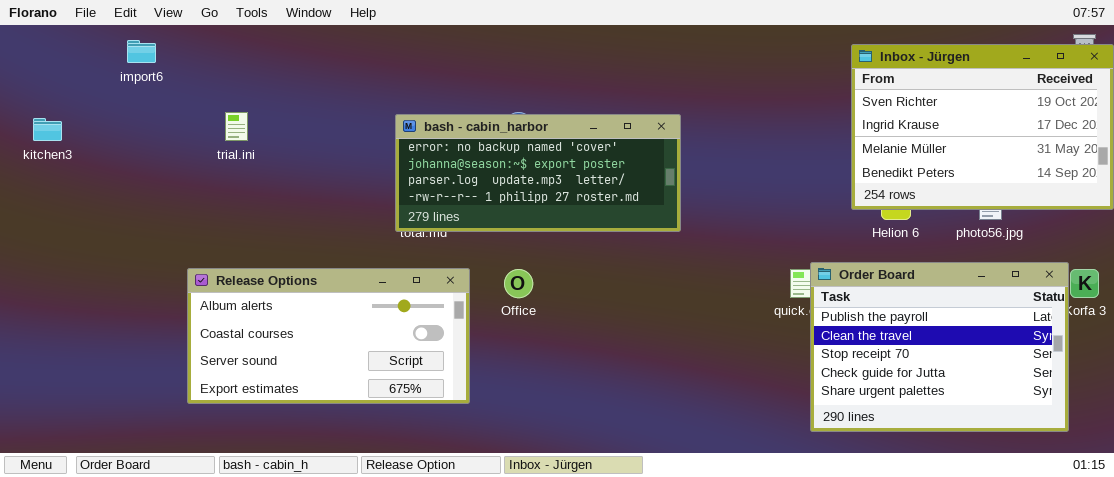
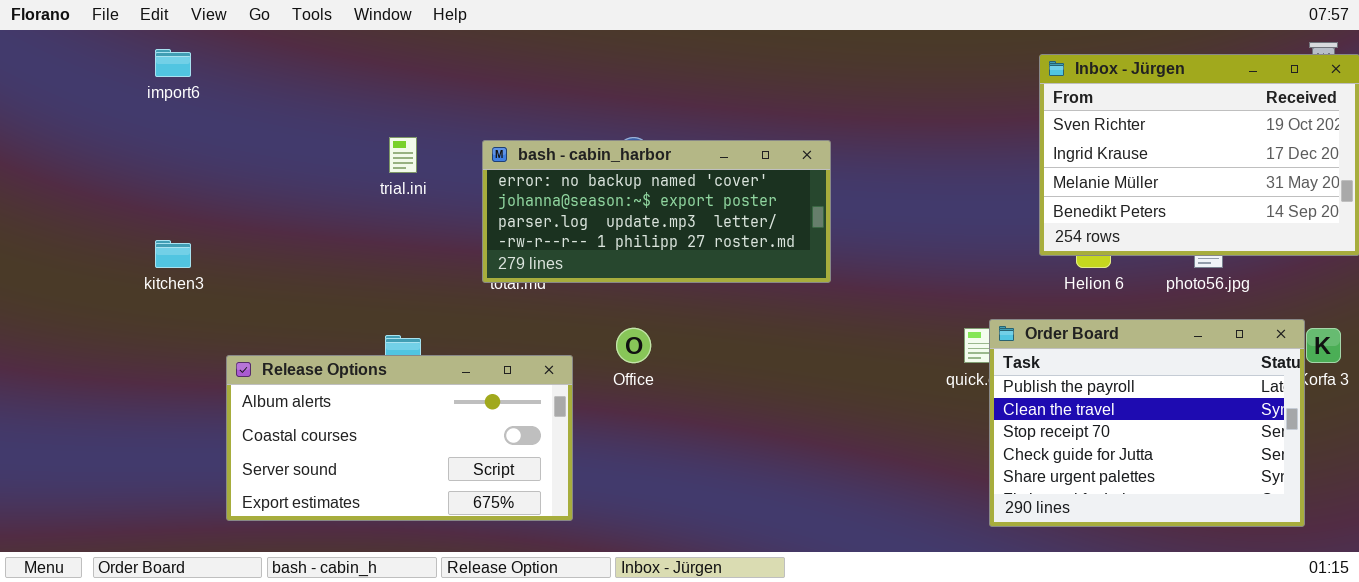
trial.ini: [225,112,248,141] -> [389,137,417,173], moved
kitchen3: [33,118,62,141] -> [155,240,191,268], moved
Release Options: [187,268,470,404] -> [226,355,573,521], moved

